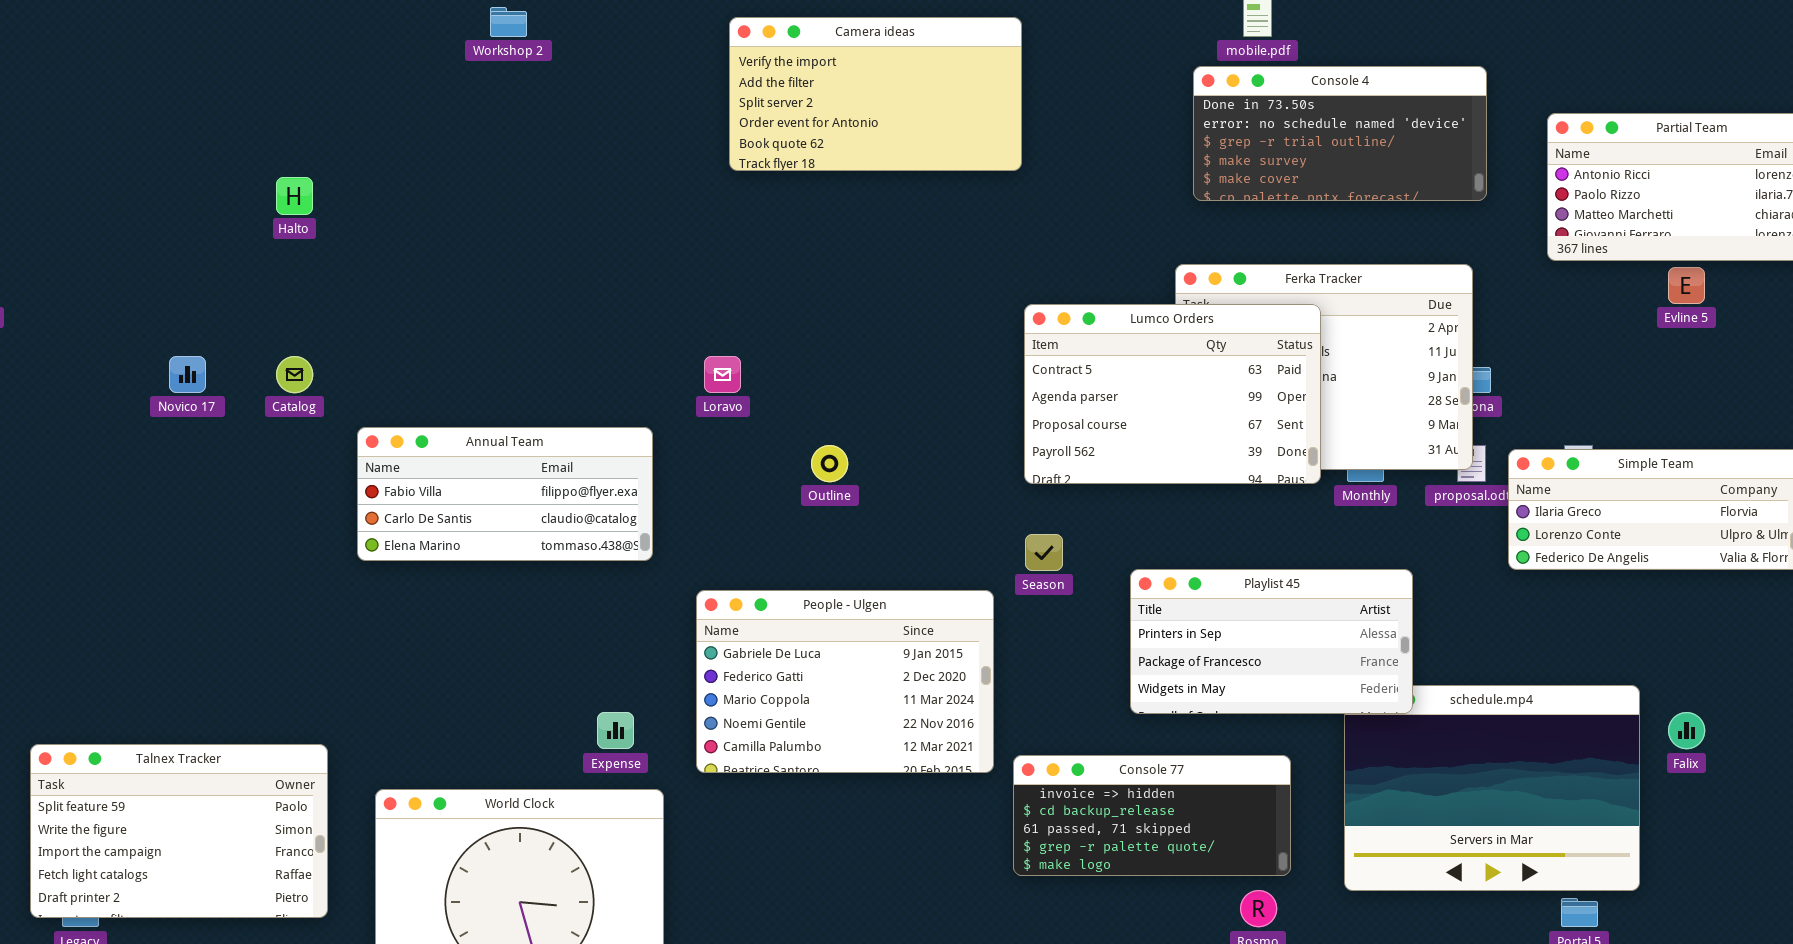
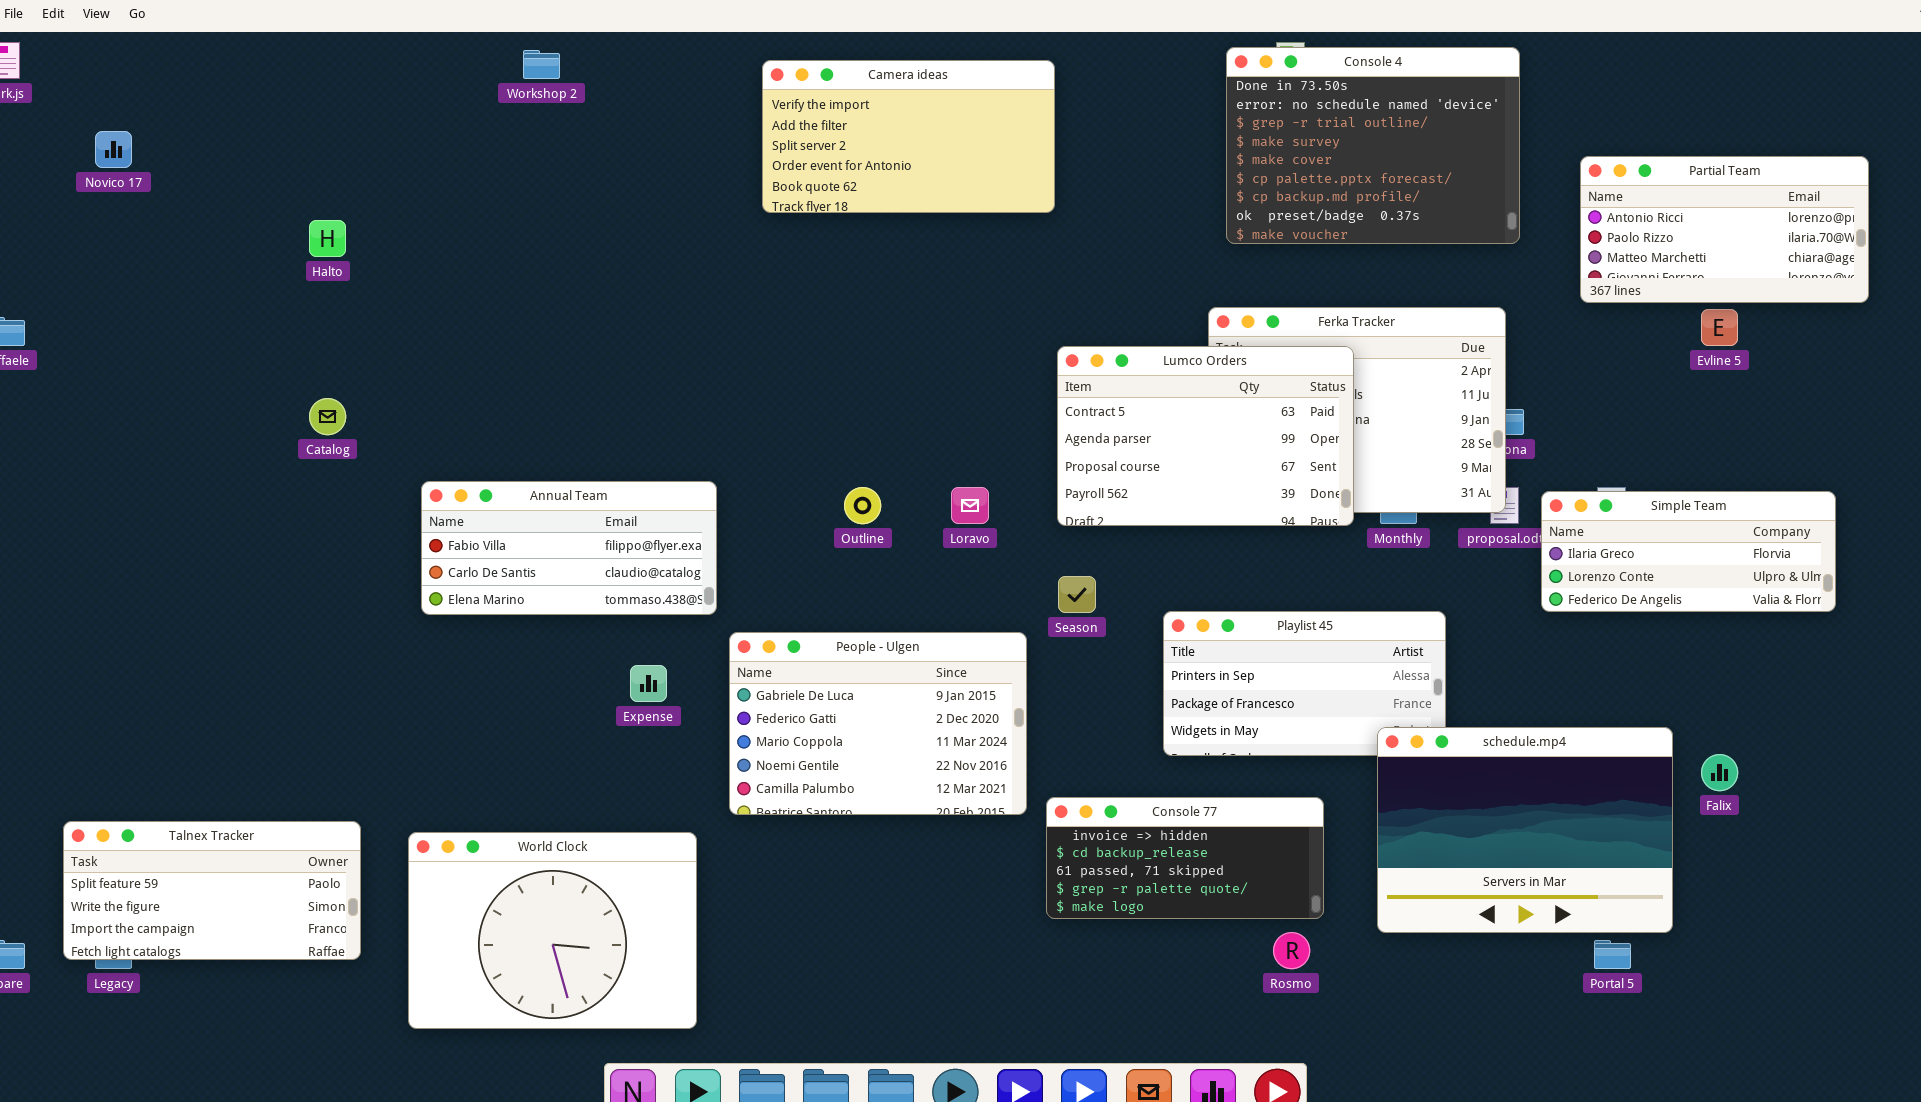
Console 4: [1193,66,1487,201] -> [1226,47,1520,244], resized
Novico 17: [169,356,206,393] -> [95,131,132,168], moved
Loravo: [704,356,741,393] -> [951,487,989,524], moved
Annual Team: [357,427,653,561] -> [421,481,717,615], moved
schedule.mp4: [1344,685,1640,891] -> [1377,727,1673,933], raised
Expense: [597,712,634,749] -> [630,665,667,702], moved
Talnex Tracker: [30,744,328,918] -> [63,821,361,960], resized

